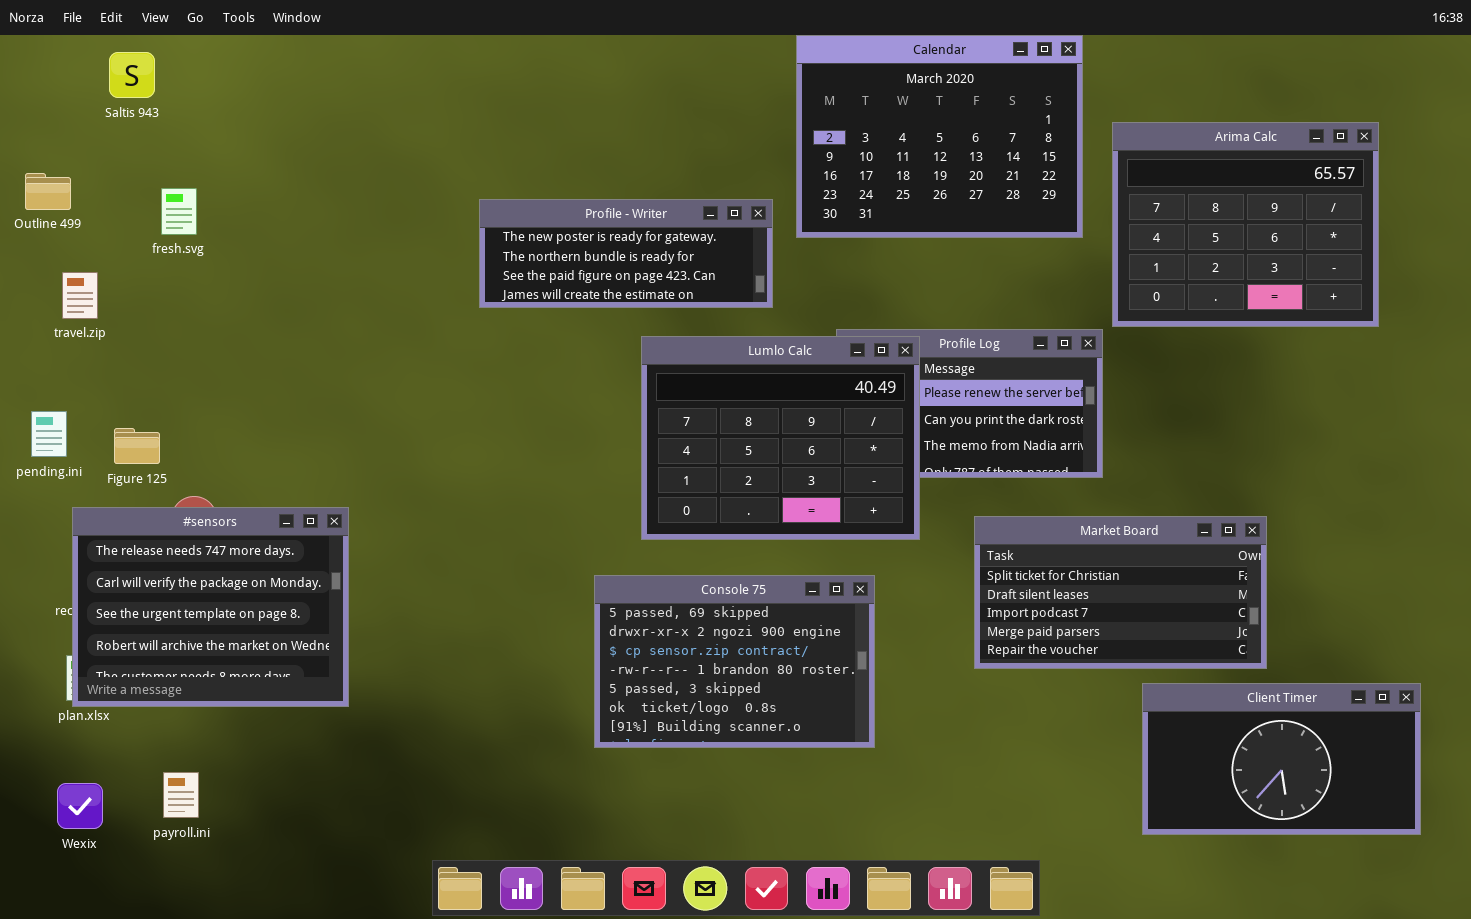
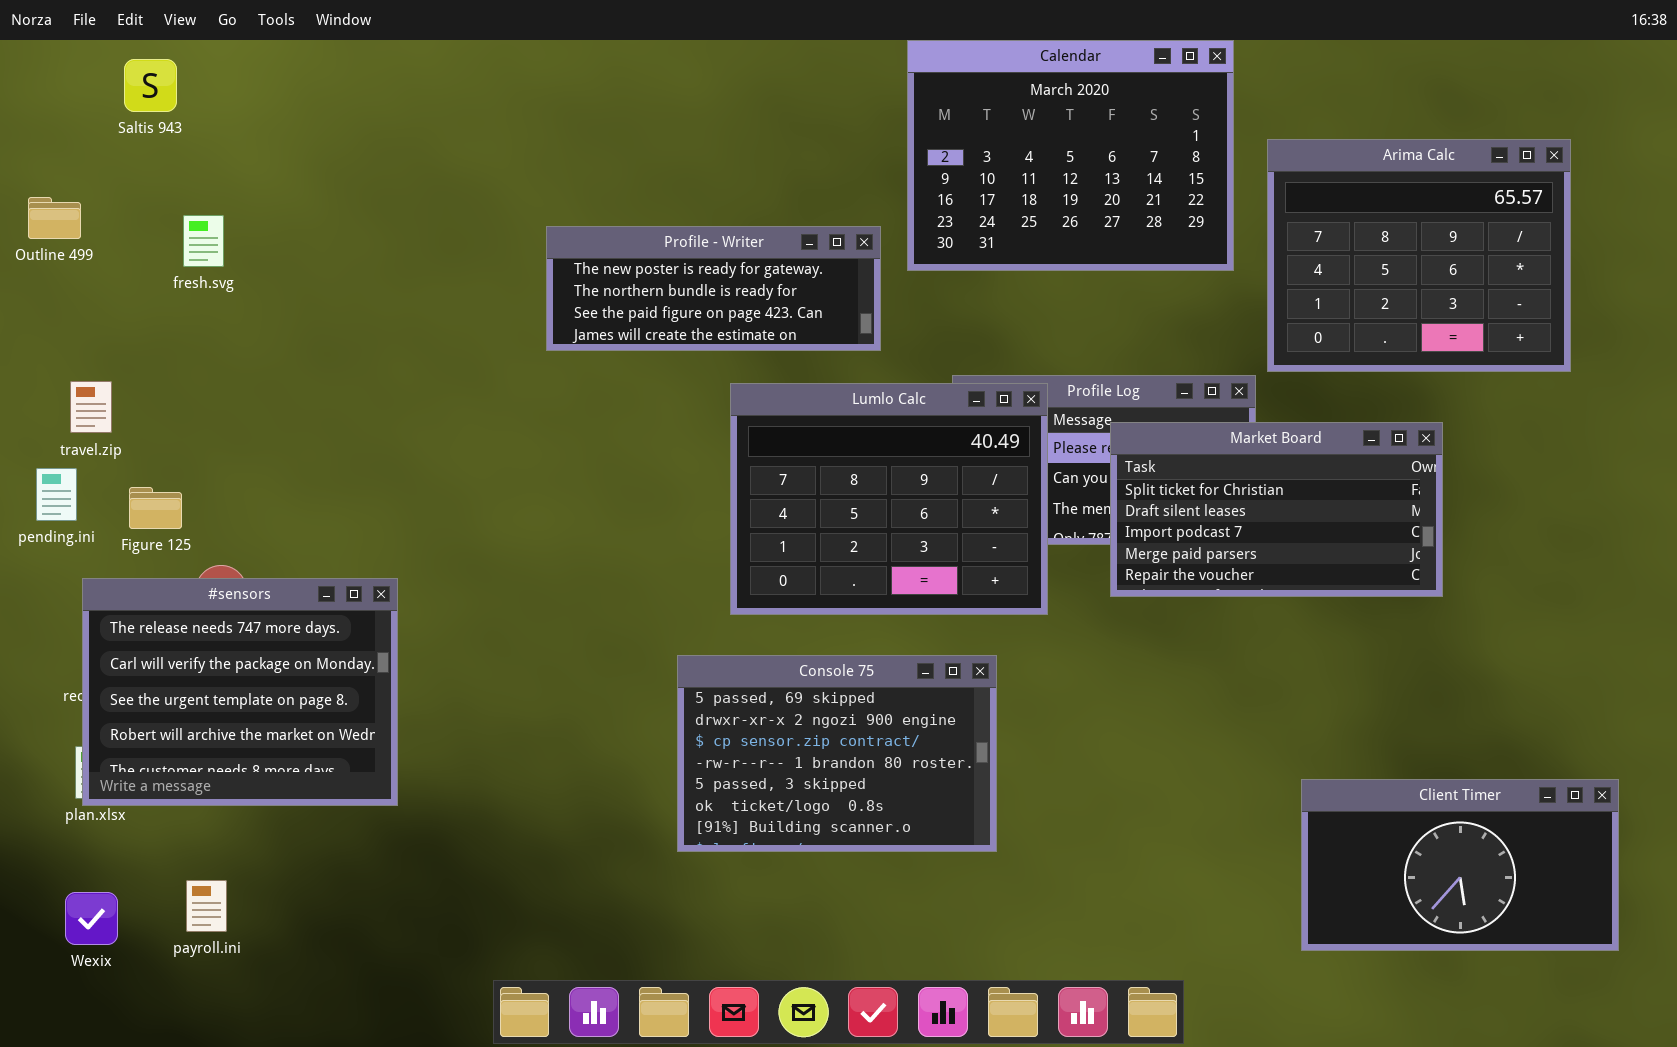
travel.zip: [62,272,98,319] -> [70,381,112,433], moved
Market Board: [974,516,1267,669] -> [1110,422,1443,597], moved

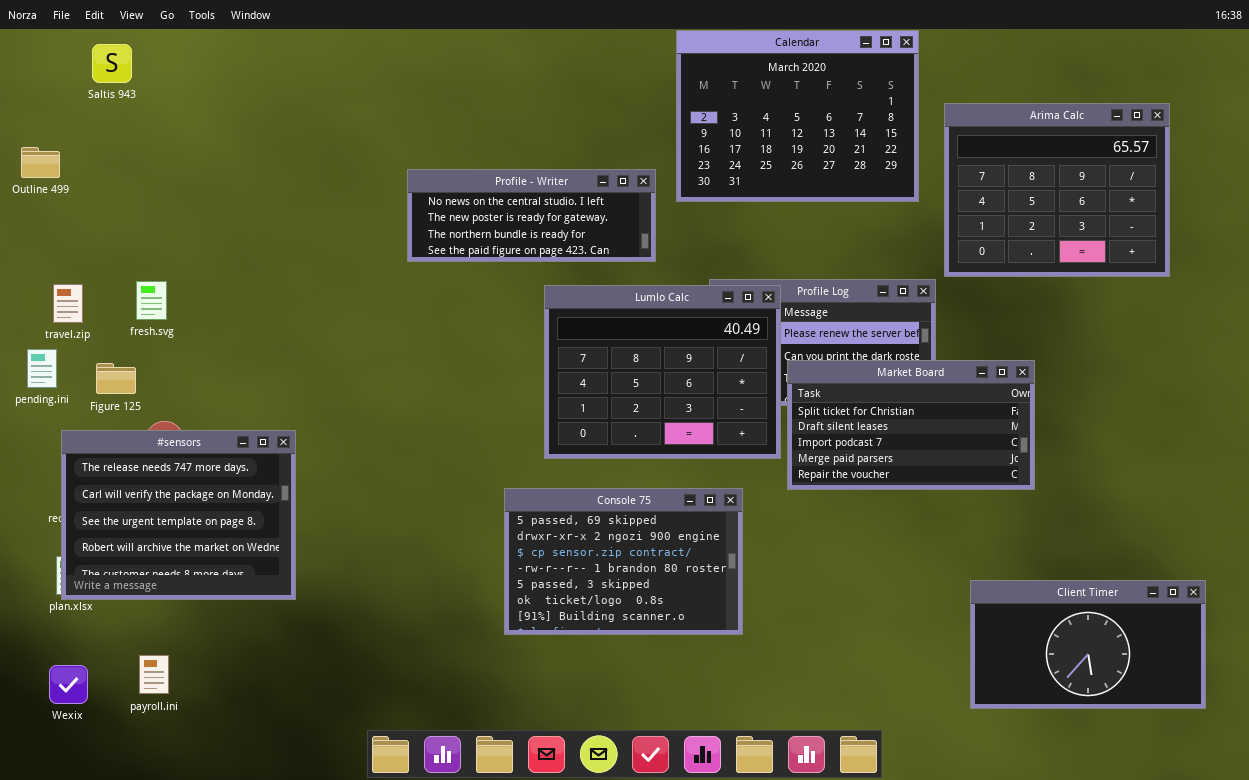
fresh.svg: [183,215,224,267] -> [136,281,167,320], moved
Profile - Writer: [546,226,881,351] -> [407,169,656,262], scrolled up 1 row
Market Board: [1110,422,1443,597] -> [787,360,1035,490], moved

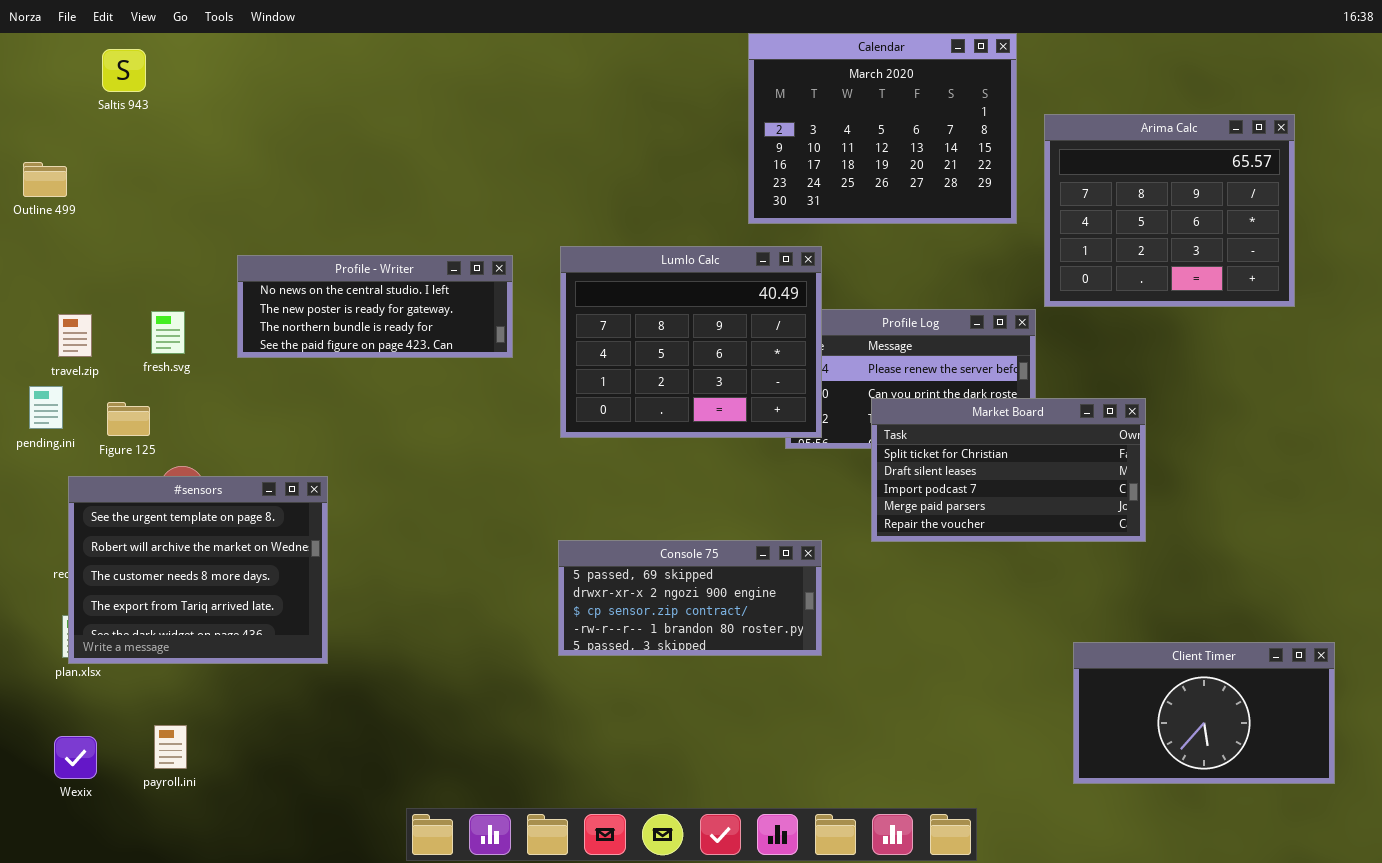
Profile - Writer: [407,169,656,262] -> [237,255,513,358], moved
Lumlo Calc: [544,285,781,459] -> [560,246,822,438], moved
#sensors: [61,430,296,600] -> [68,476,328,664], scrolled down 2 rows
Console 75: [504,488,743,635] -> [558,540,822,656], resized

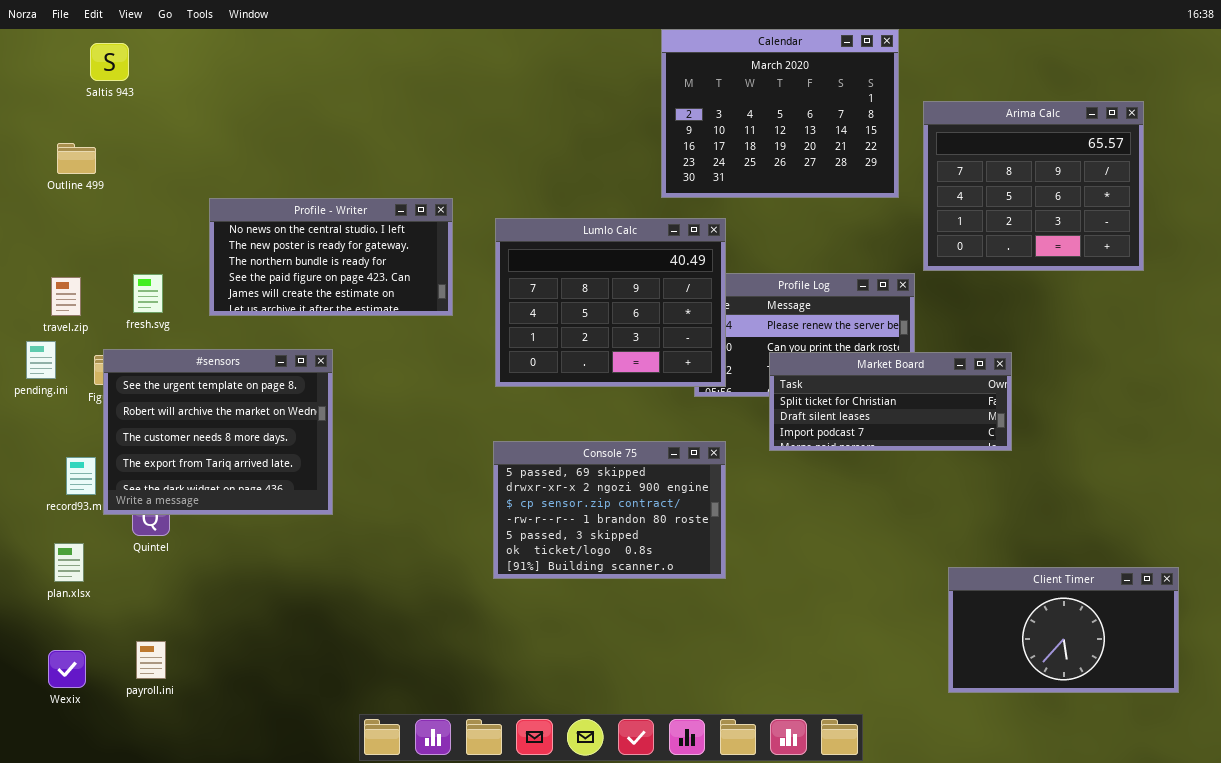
Outline 499: [23,162,67,197] -> [57,143,96,174], moved
Profile - Writer: [237,255,513,358] -> [209,198,453,316], resized
Market Board: [871,398,1146,542] -> [769,352,1012,451], resized
#sensors: [68,476,328,664] -> [103,349,333,515], moved
Console 75: [558,540,822,656] -> [493,441,726,579], resized

